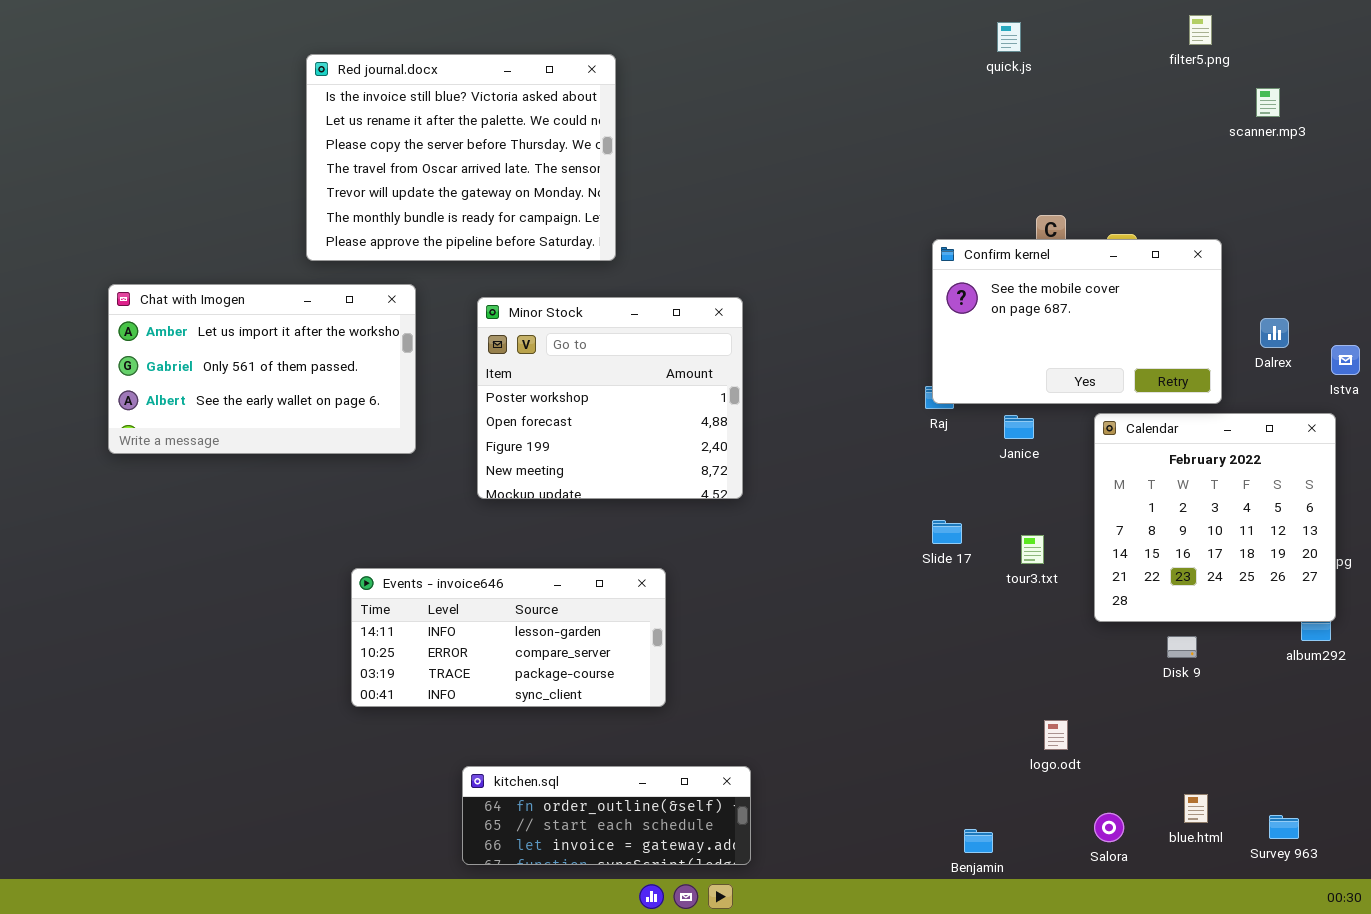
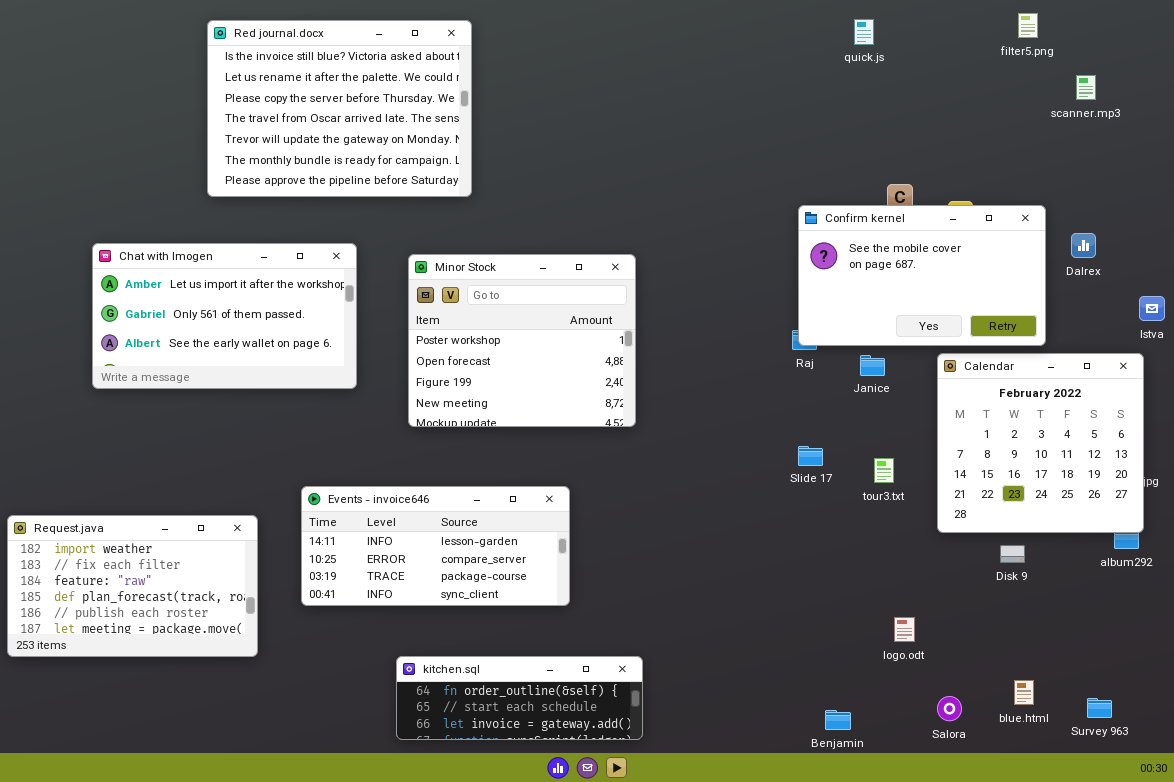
Red journal.docx: [306,54,616,261] -> [207,20,472,197], moved
Dalrex: [1260,318,1289,348] -> [1071,233,1096,258], moved
Request.java: none -> [7,515,258,657], opened

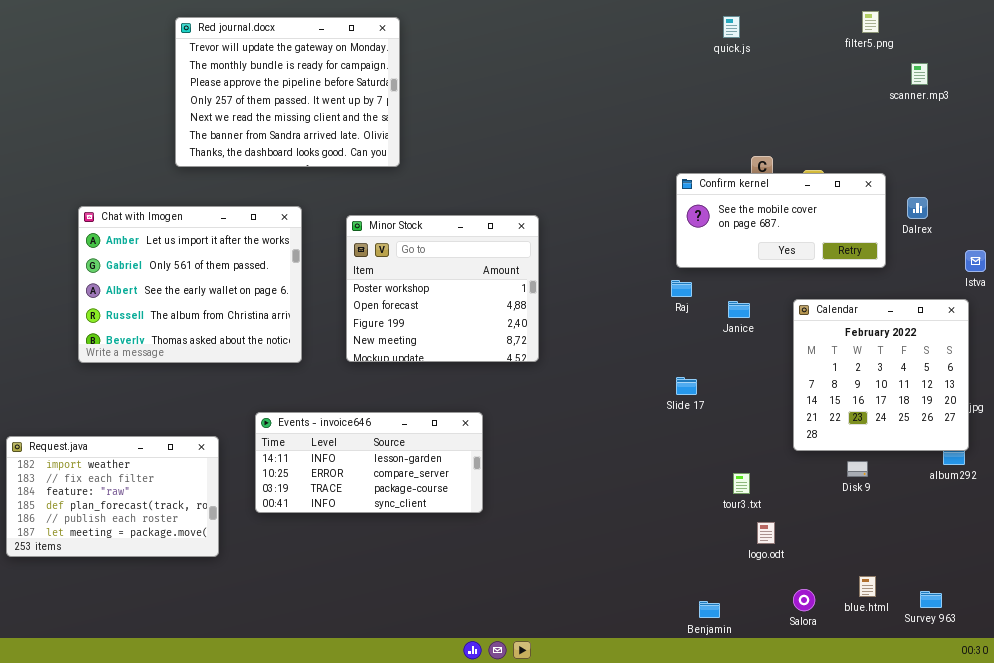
Red journal.docx: [207,20,472,197] -> [175,17,400,167], scrolled down 4 rows
Confirm kernel: [798,205,1046,346] -> [676,173,886,268], resized
Chat with Imogen: [92,243,357,389] -> [78,206,302,363], resized
tour3.txt: [874,458,894,483] -> [733,473,750,494], moved
kitchen.sql: [396,656,643,740] -> none, closed

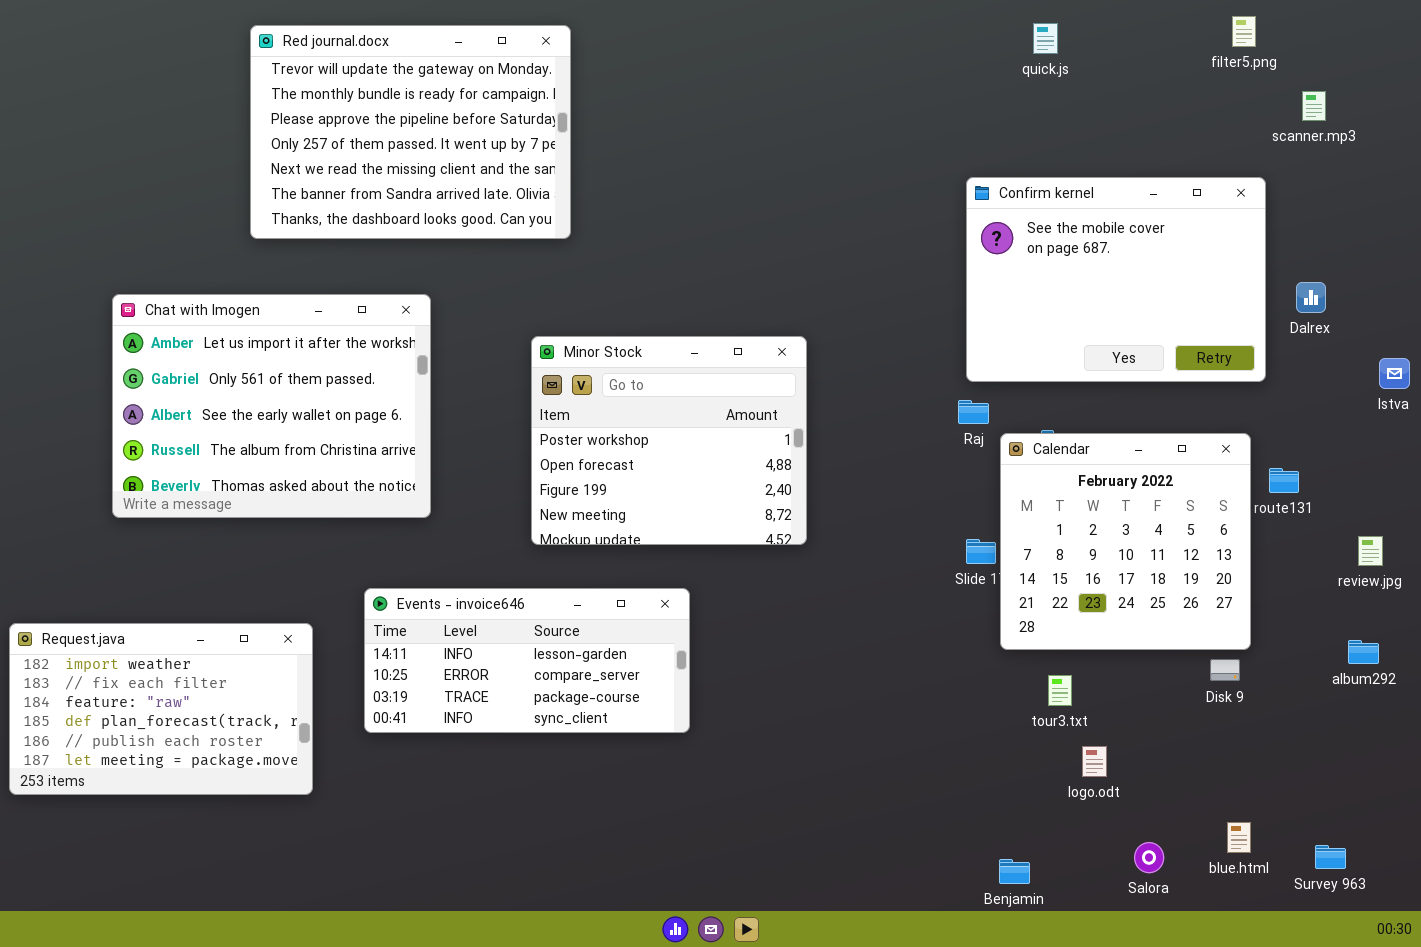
Confirm kernel: [676,173,886,268] -> [966,177,1266,382], resized
Minor Stock: [346,215,539,362] -> [531,336,807,545], moved
Calendar: [793,299,969,451] -> [1000,433,1251,650], moved

